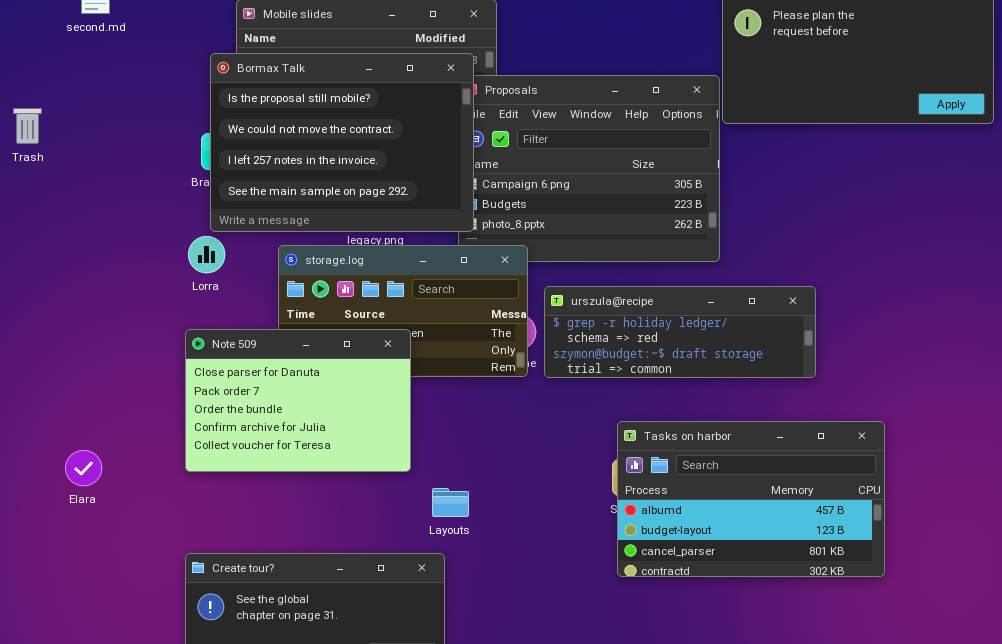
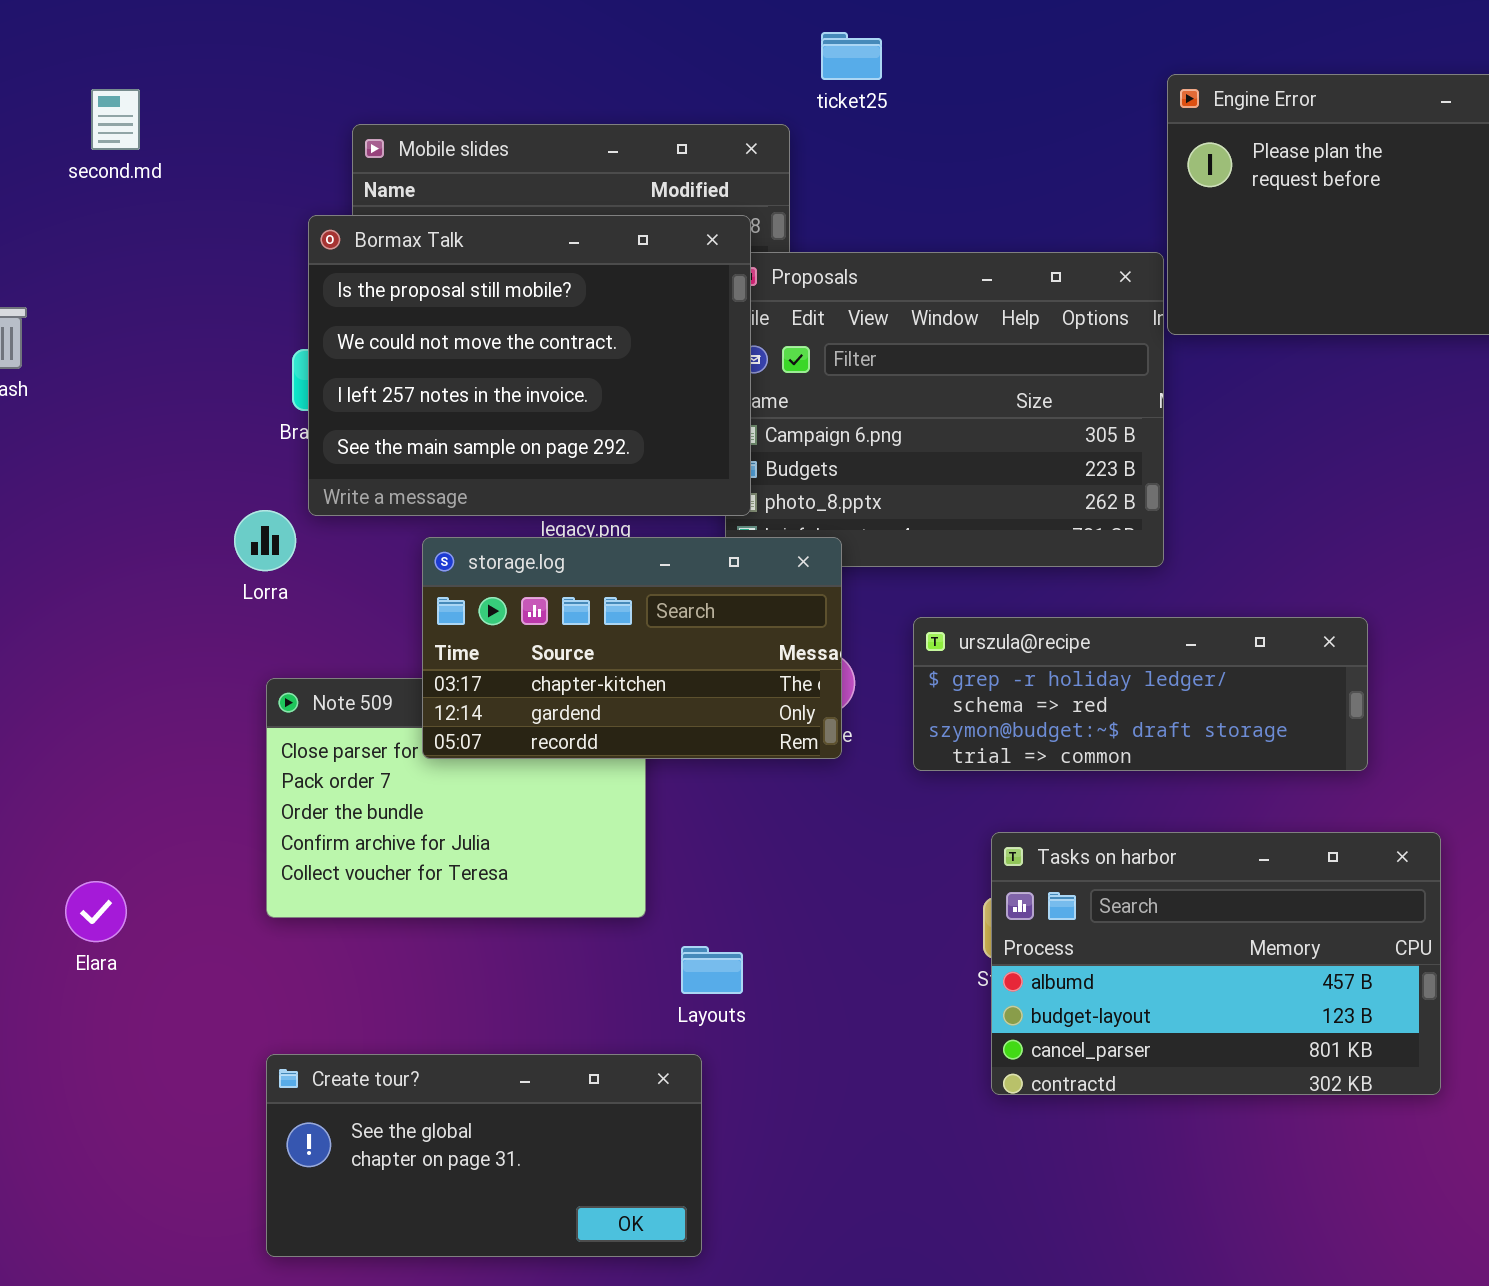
Lorra: [188,236,225,273] -> [234,510,296,571], moved
storage.log: [278,245,528,377] -> [422,537,842,759], raised
urszula@recipe: [544,286,816,378] -> [913,617,1368,771], moved

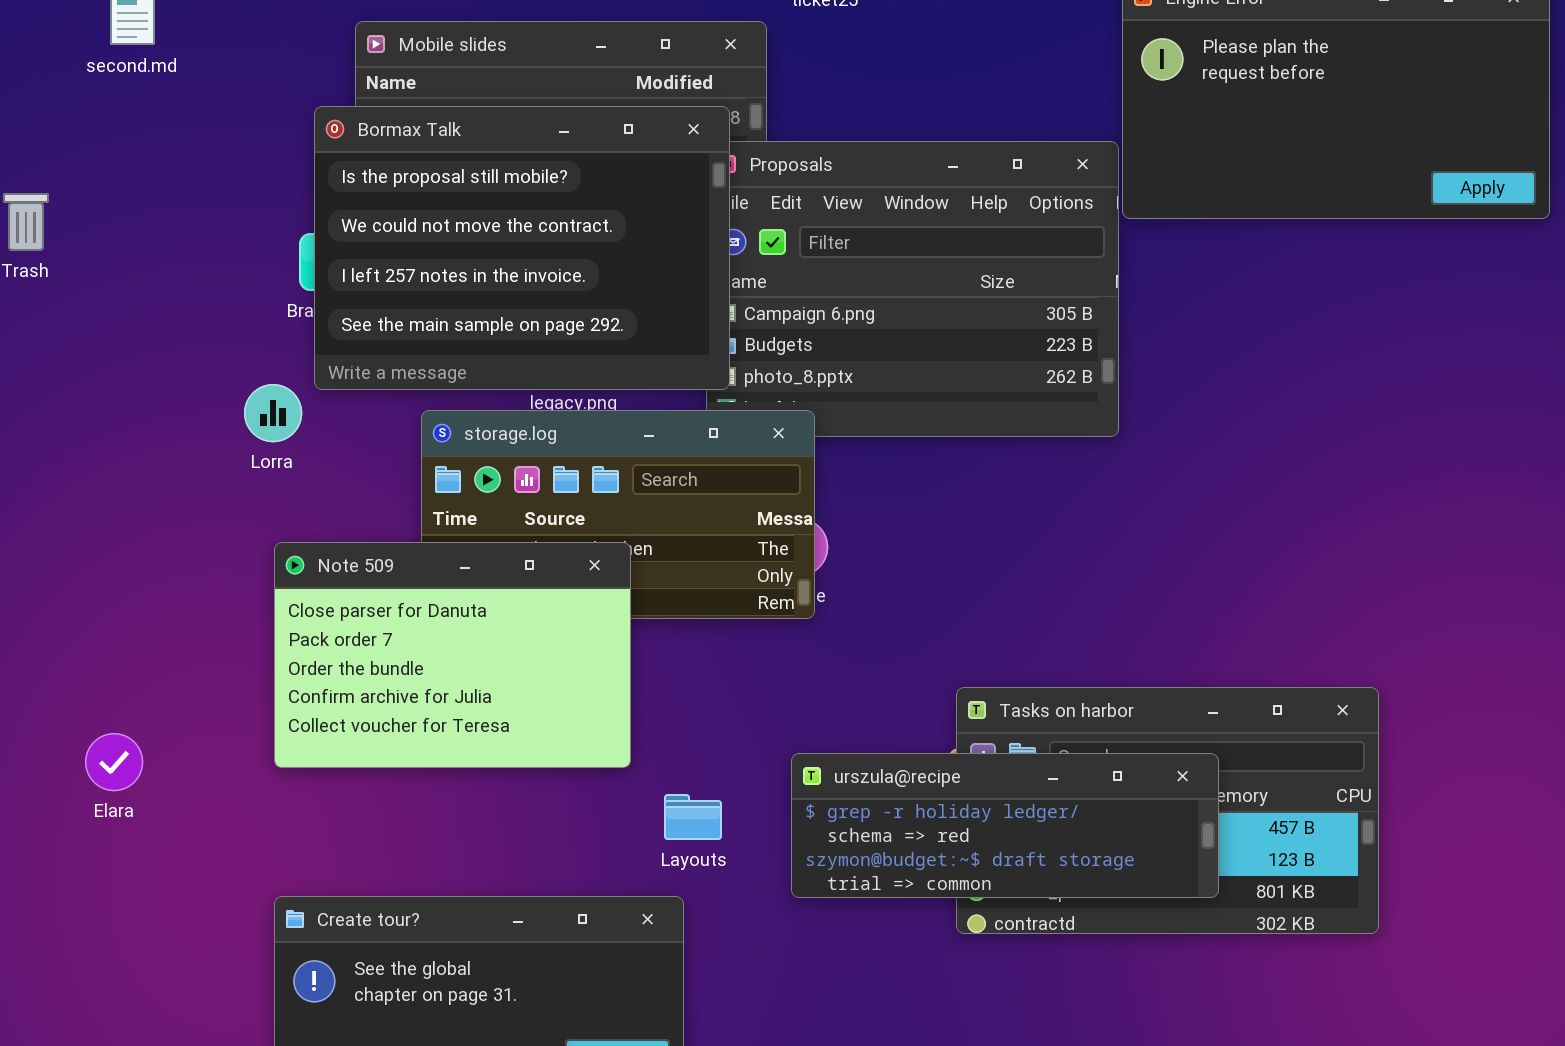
urszula@recipe: [913,617,1368,771] -> [791,753,1219,898], moved
Note 509: [266,678,646,918] -> [274,542,631,768], raised

